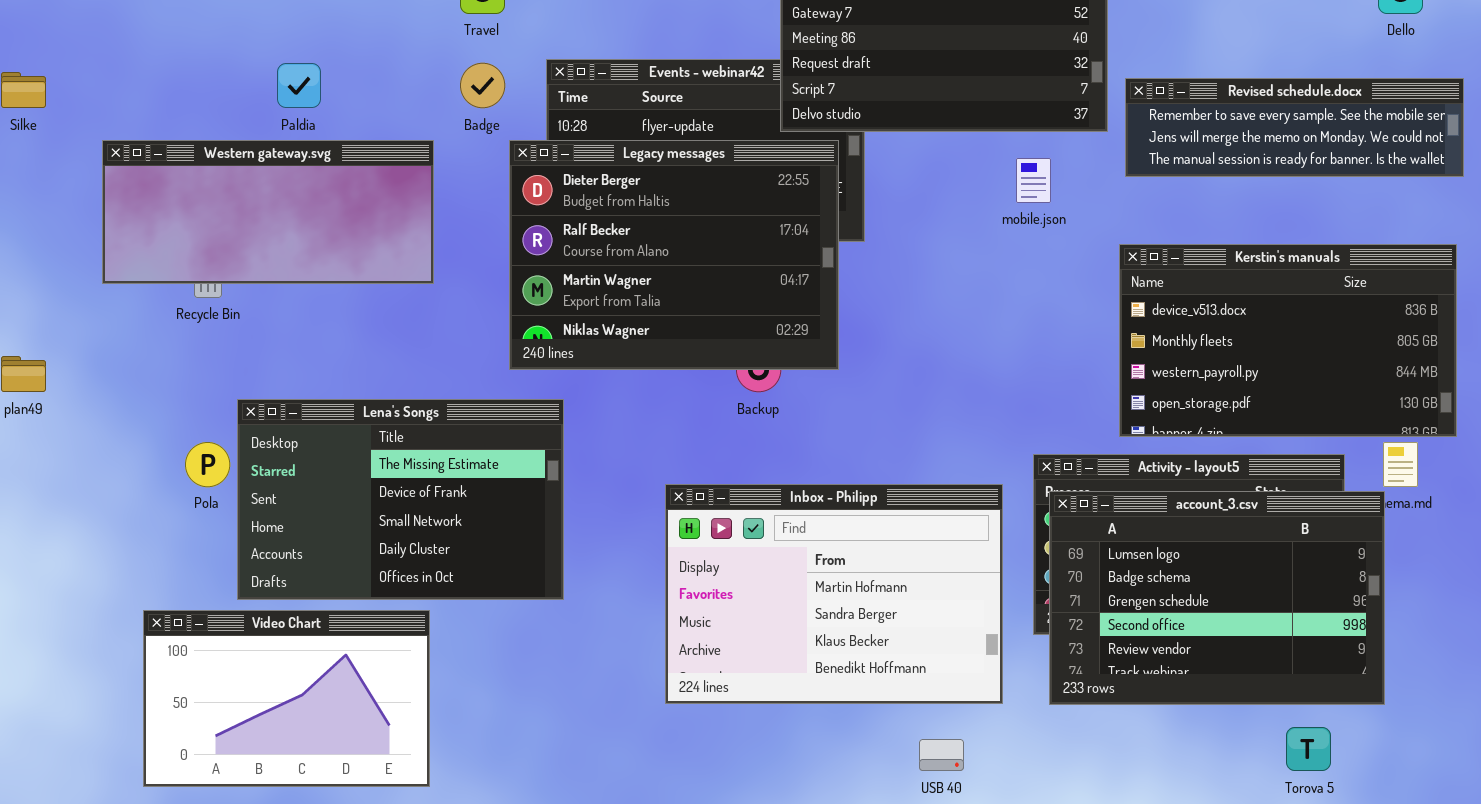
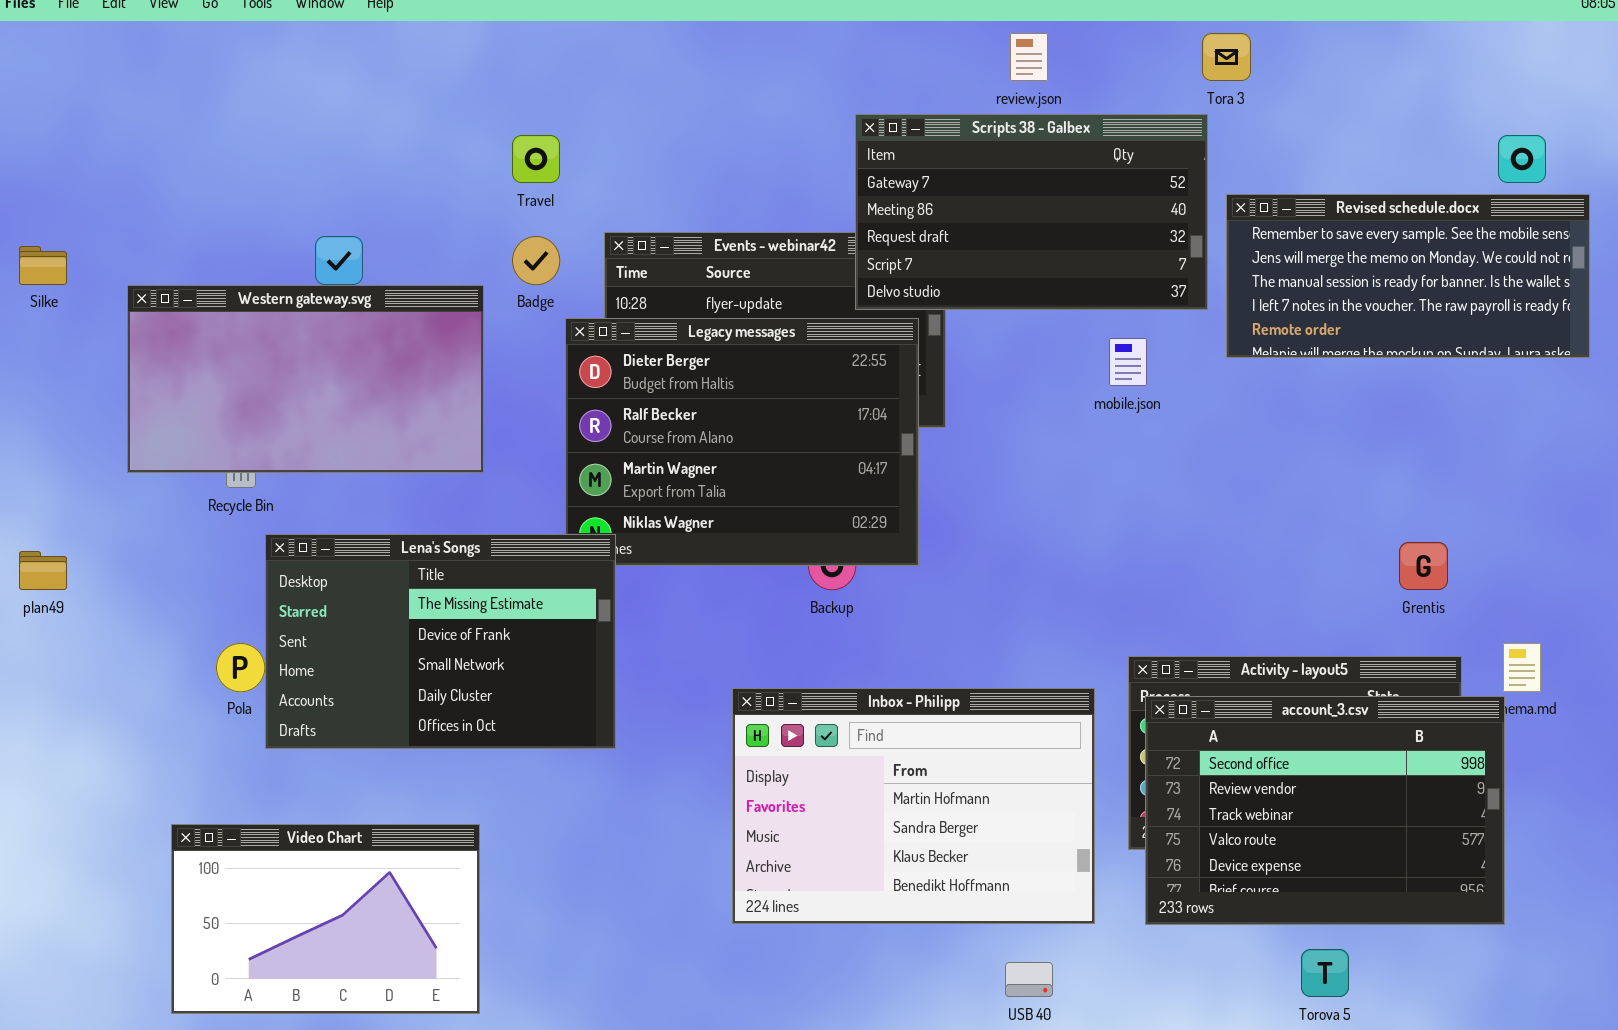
Revised schedule.docx: [1125,78,1464,177] -> [1226,194,1590,358], resized
Western gateway.svg: [102,140,434,284] -> [127,285,484,473], resized
Kerstin's manuals: [1119,244,1457,437] -> none, closed
Lena's Songs: [237,399,564,600] -> [265,534,616,749], moved
account_3.csv: [1049,491,1385,705] -> [1145,696,1505,925], scrolled down 3 rows
Torova 5: [1286,727,1331,771] -> [1301,949,1349,997], moved

